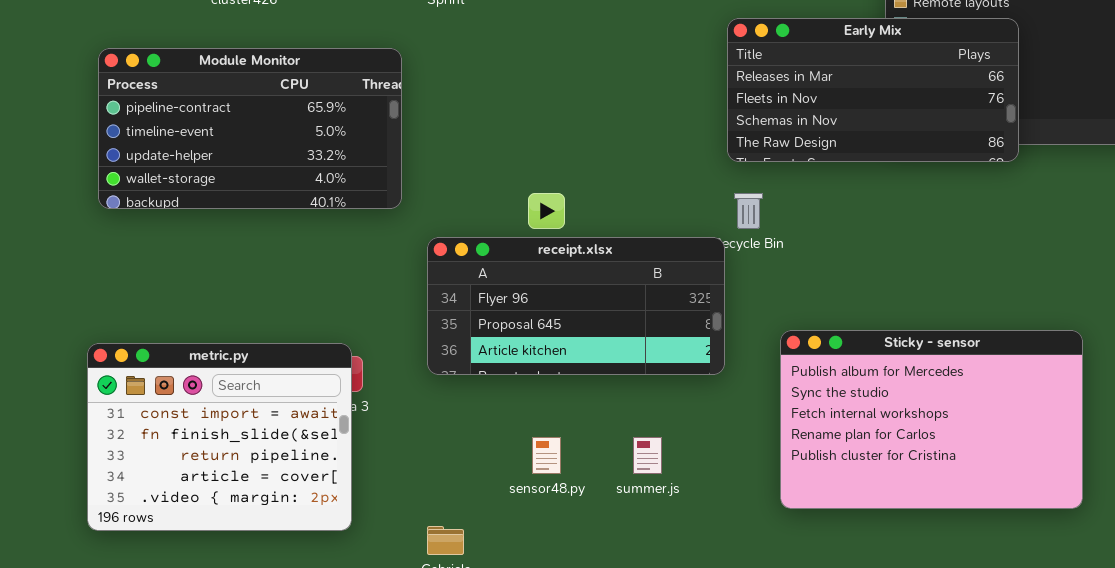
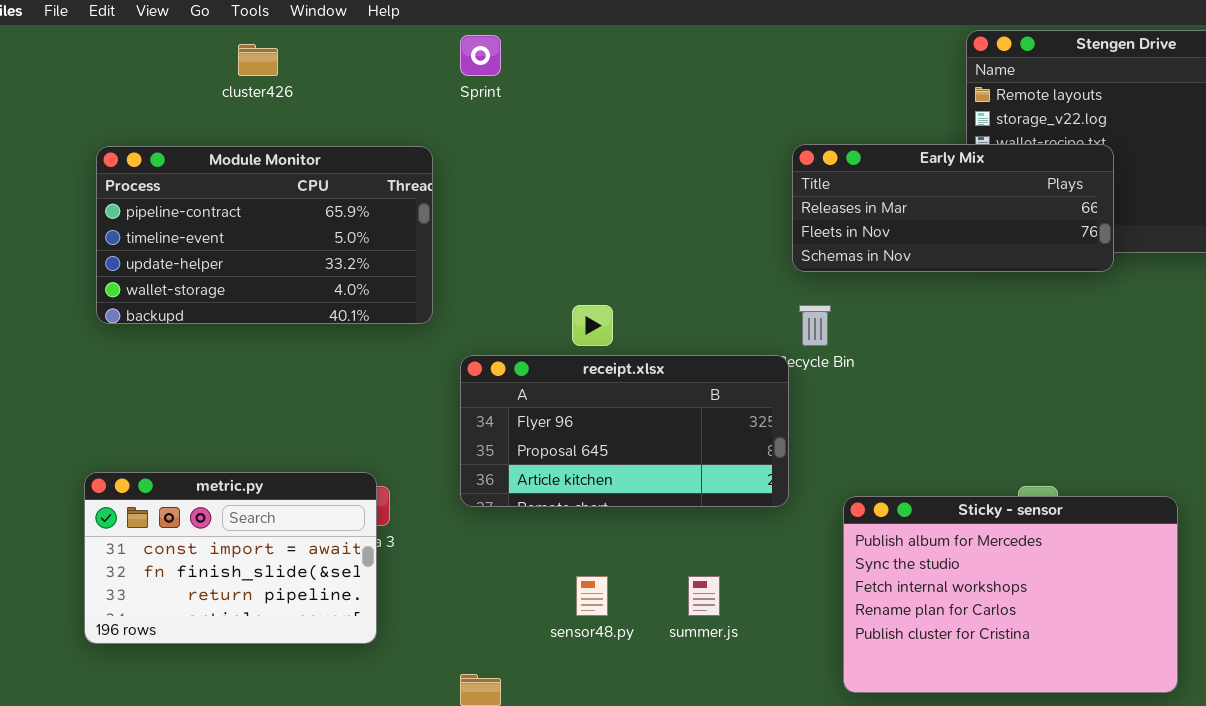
Early Mix: [727,18,1019,162] -> [792,144,1114,272], resized
Sticky - sensor: [780,330,1083,509] -> [843,496,1178,693], moved
metric.py: [87,343,352,531] -> [84,472,377,644], resized

